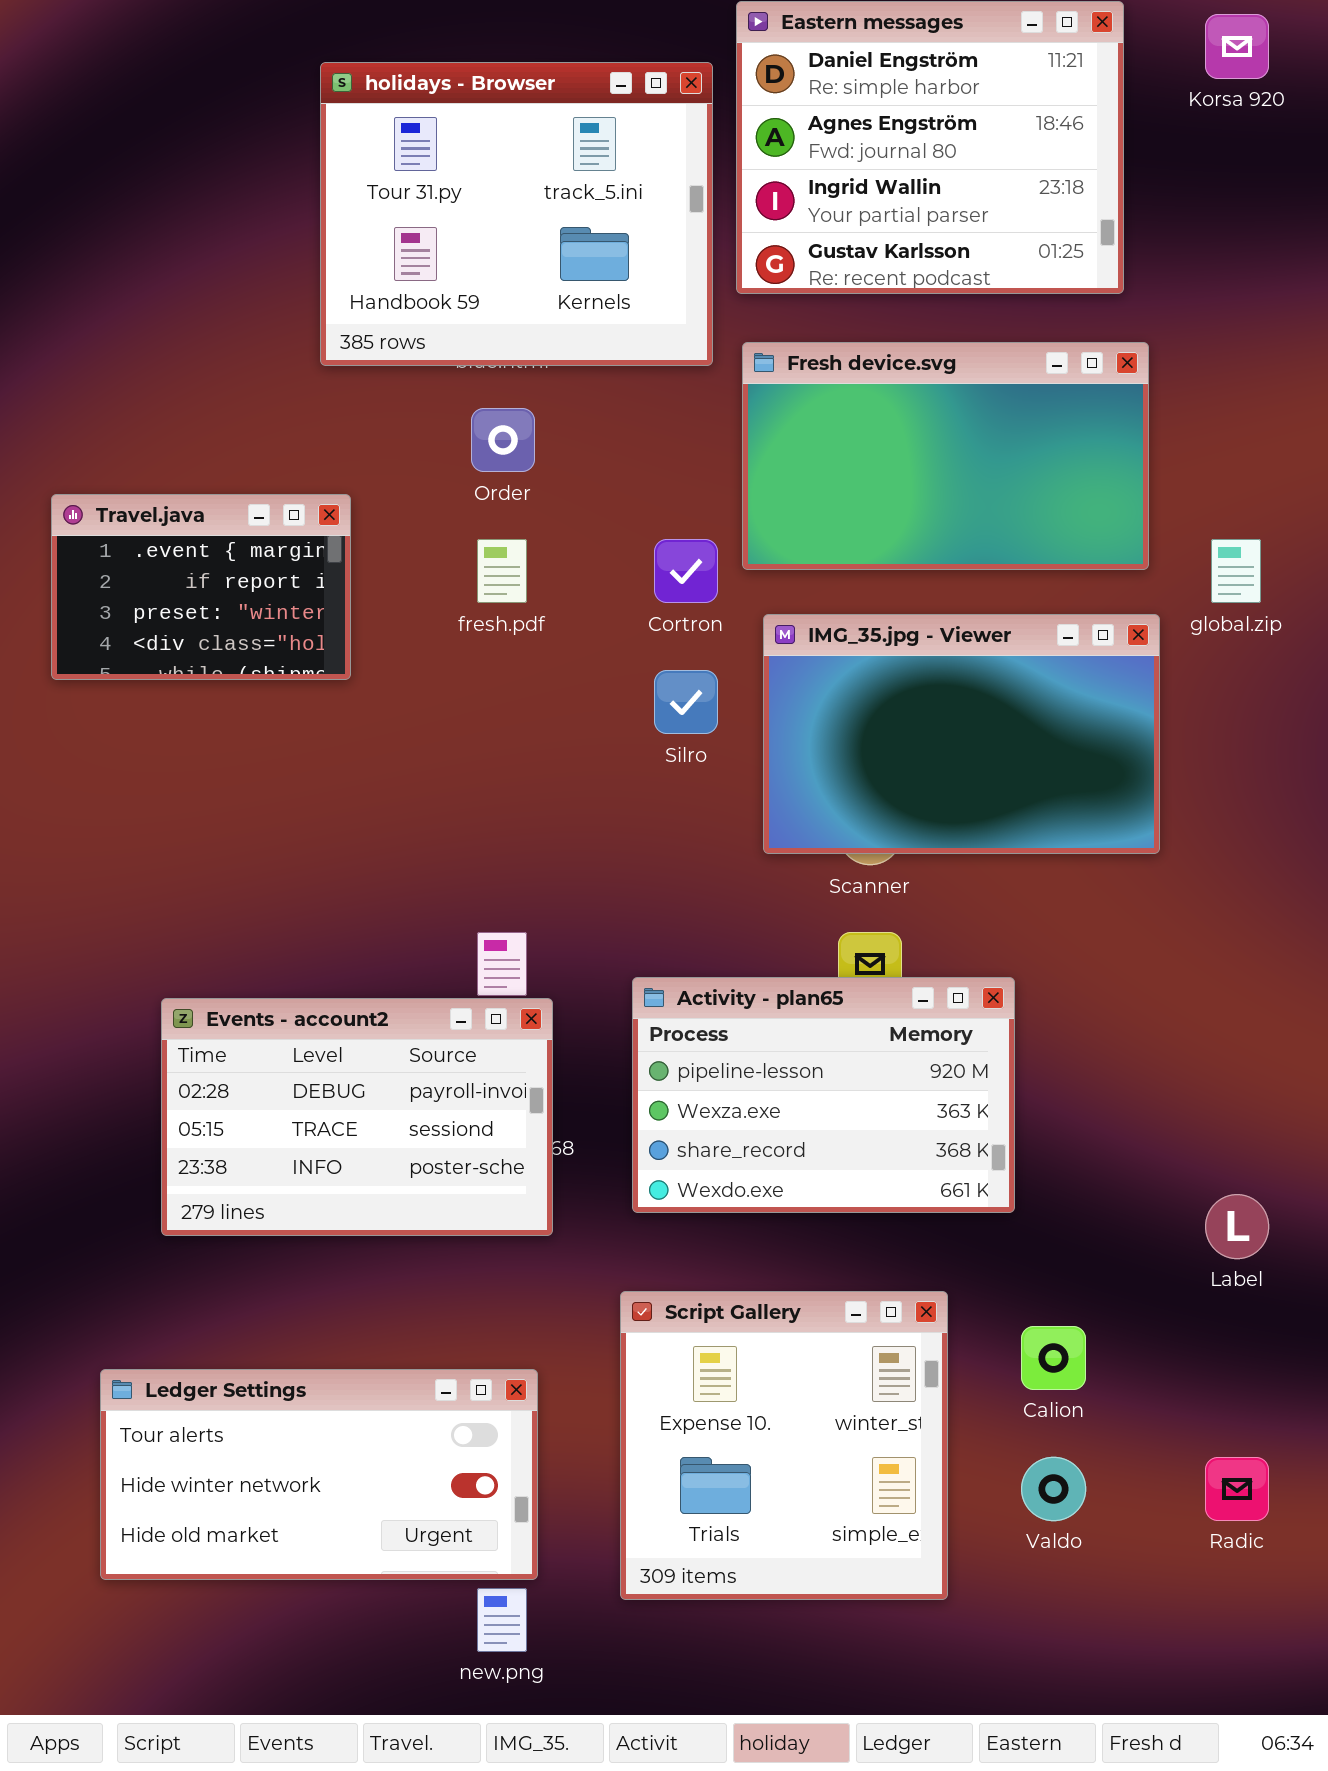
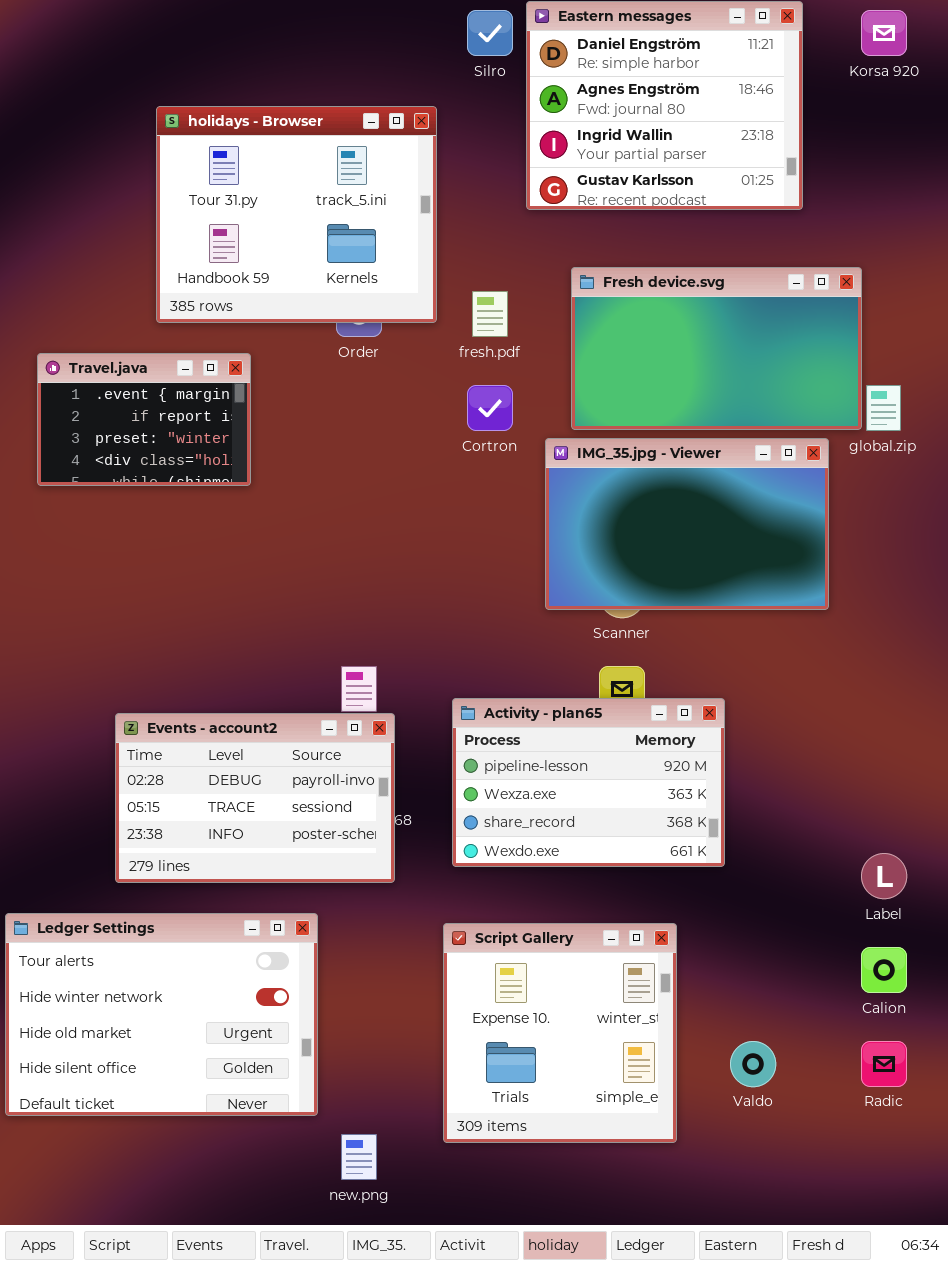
holidays - Browser: [320,62,713,366] -> [156,106,437,323], moved
Fresh device.svg: [742,342,1149,570] -> [571,267,862,430], moved
fresh.pdf: [477,539,527,603] -> [472,291,508,337], moved
Silro: [654,670,718,734] -> [467,10,513,56], moved
Calion: [1021,1326,1086,1390] -> [861,947,907,993], moved
Ledger Settings: [100,1369,538,1580] -> [5,913,318,1116], moved, resized

